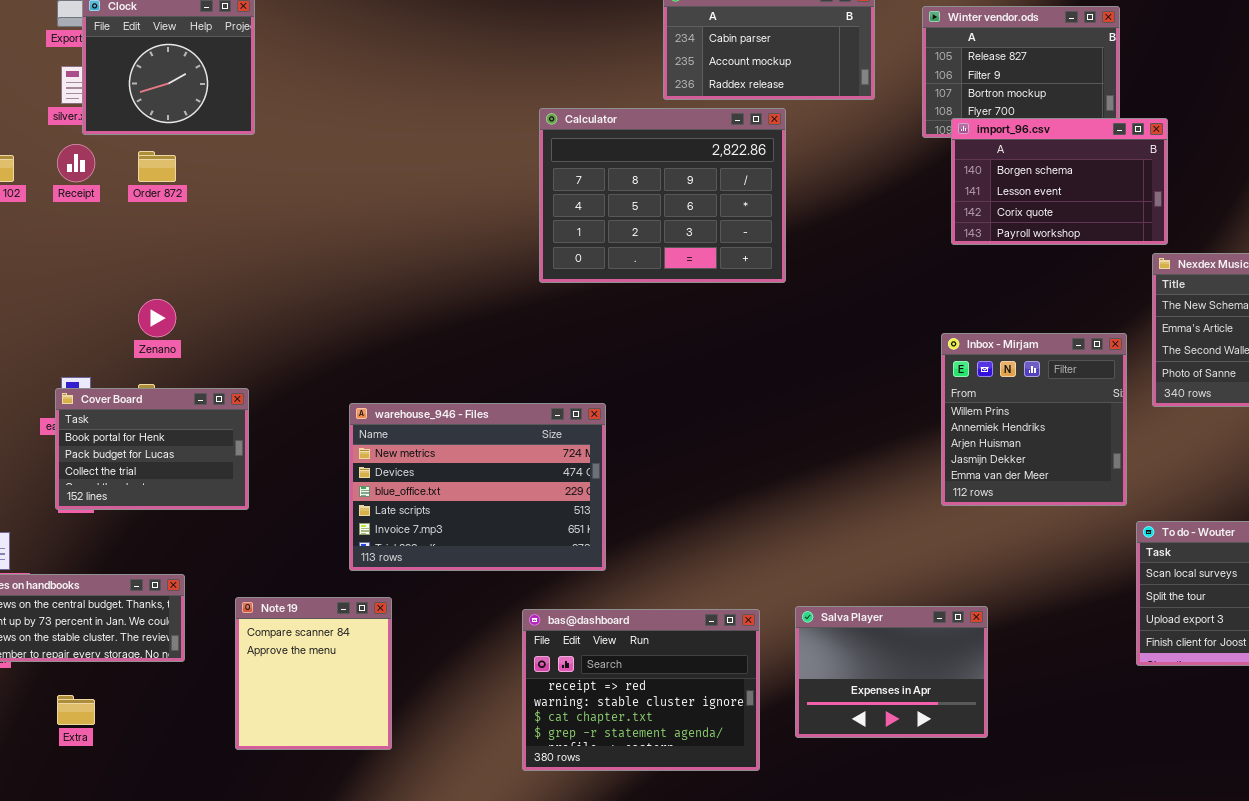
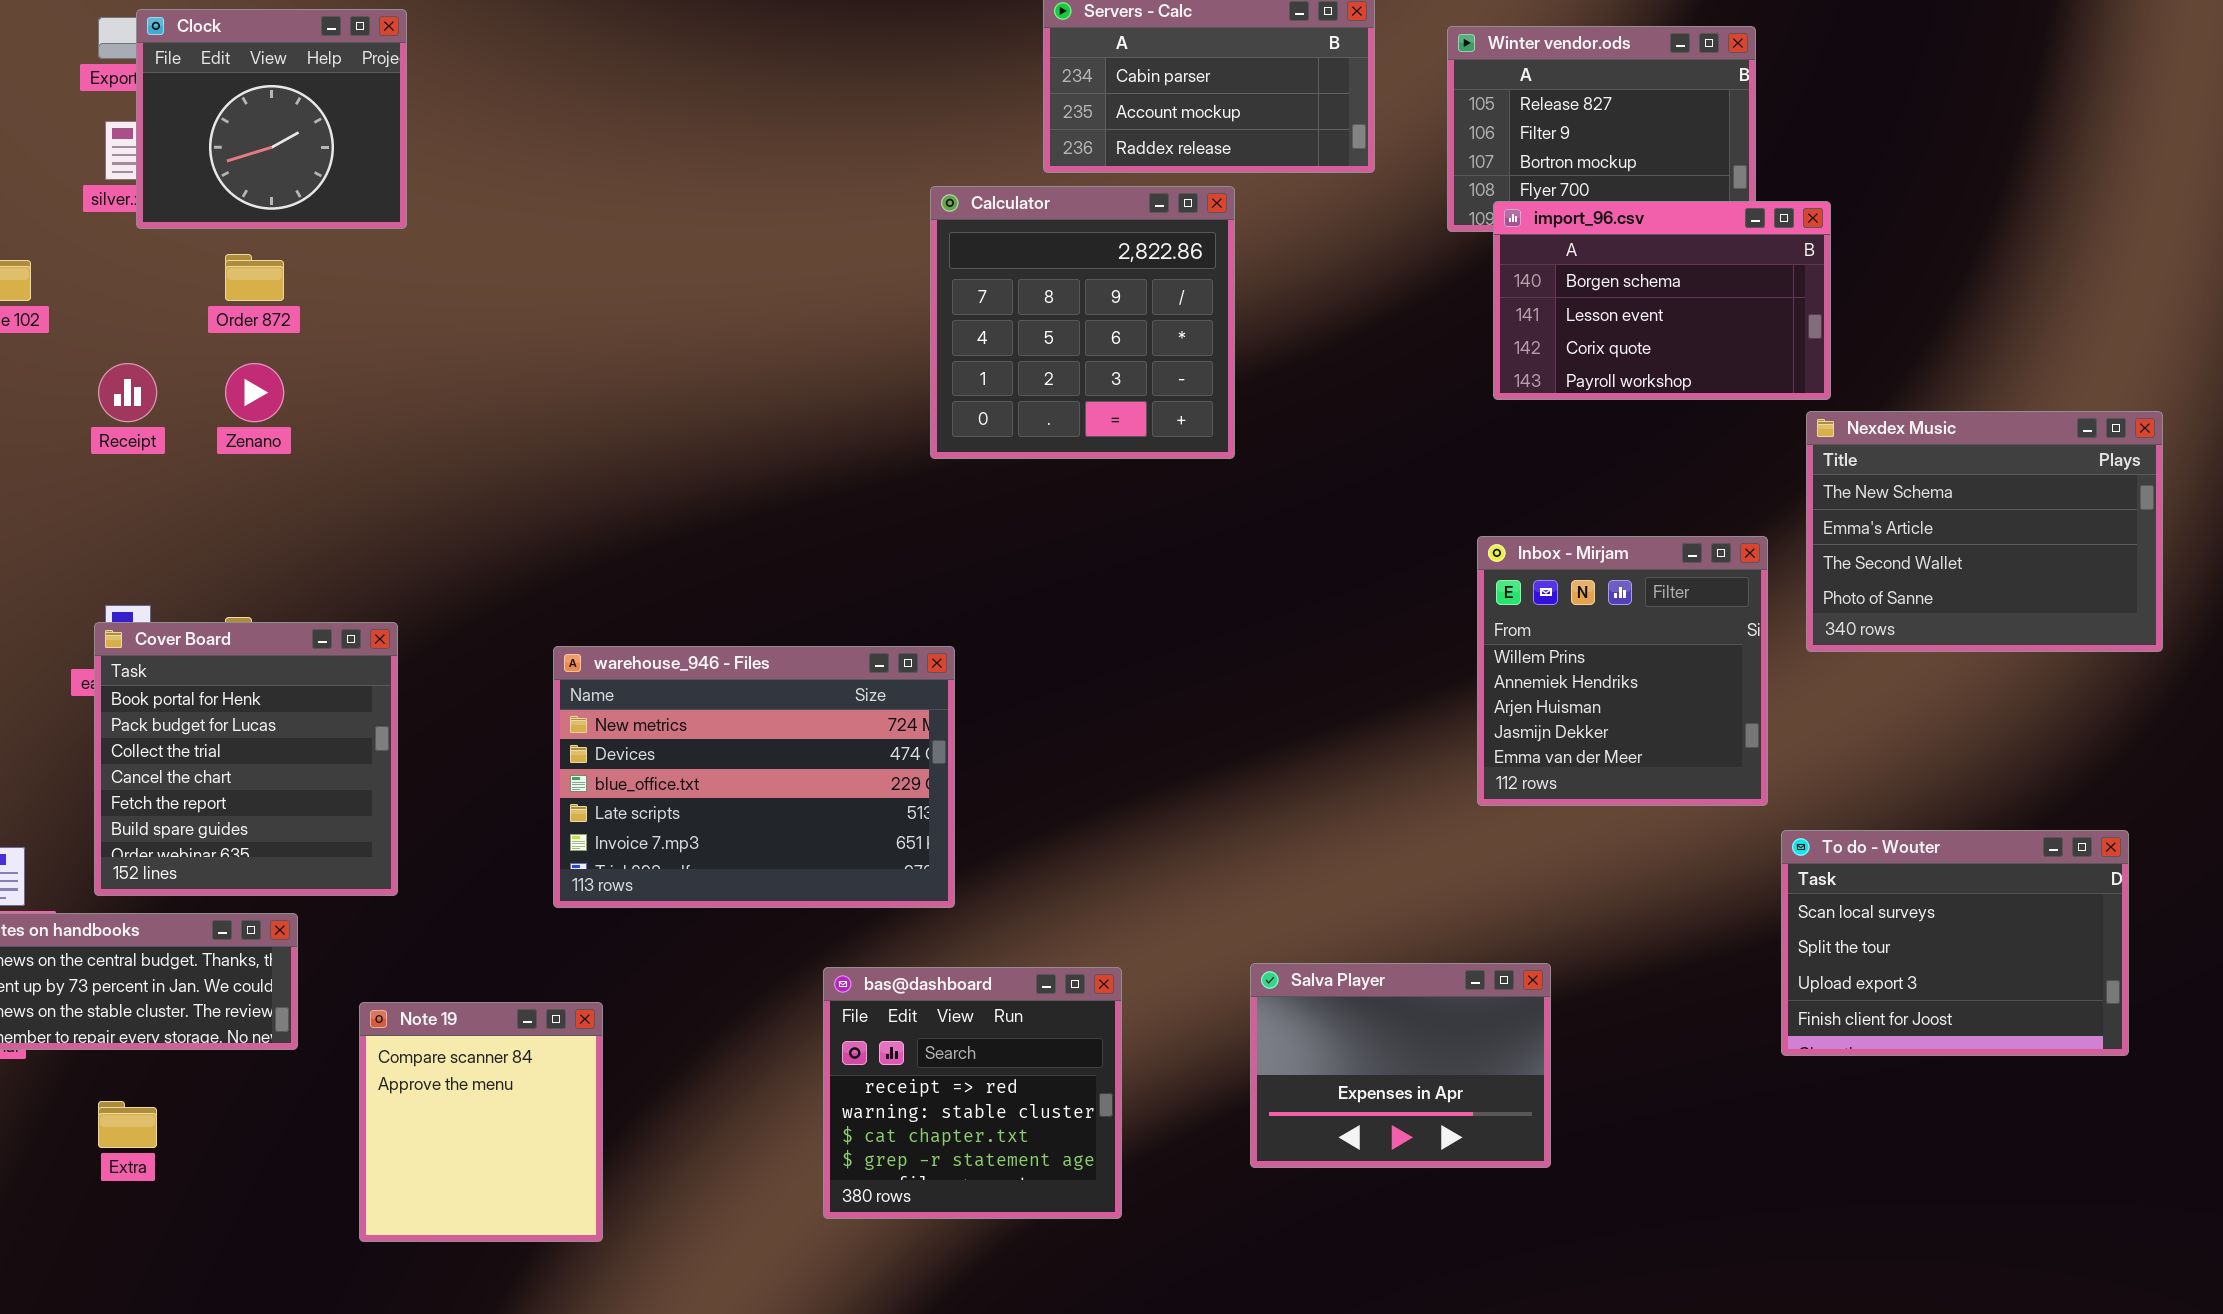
Calculator: [539,108,786,283] -> [930,186,1235,459], resized
Receipt: [57,144,95,182] -> [98,363,157,422], moved
Zenano: [138,299,176,337] -> [225,363,284,422], moved
Cover Board: [55,388,249,510] -> [94,622,398,896], resized
Note 19: [235,597,392,750] -> [359,1002,603,1242], moved
bas@dashboard: [522,609,760,771] -> [823,967,1122,1219], resized

